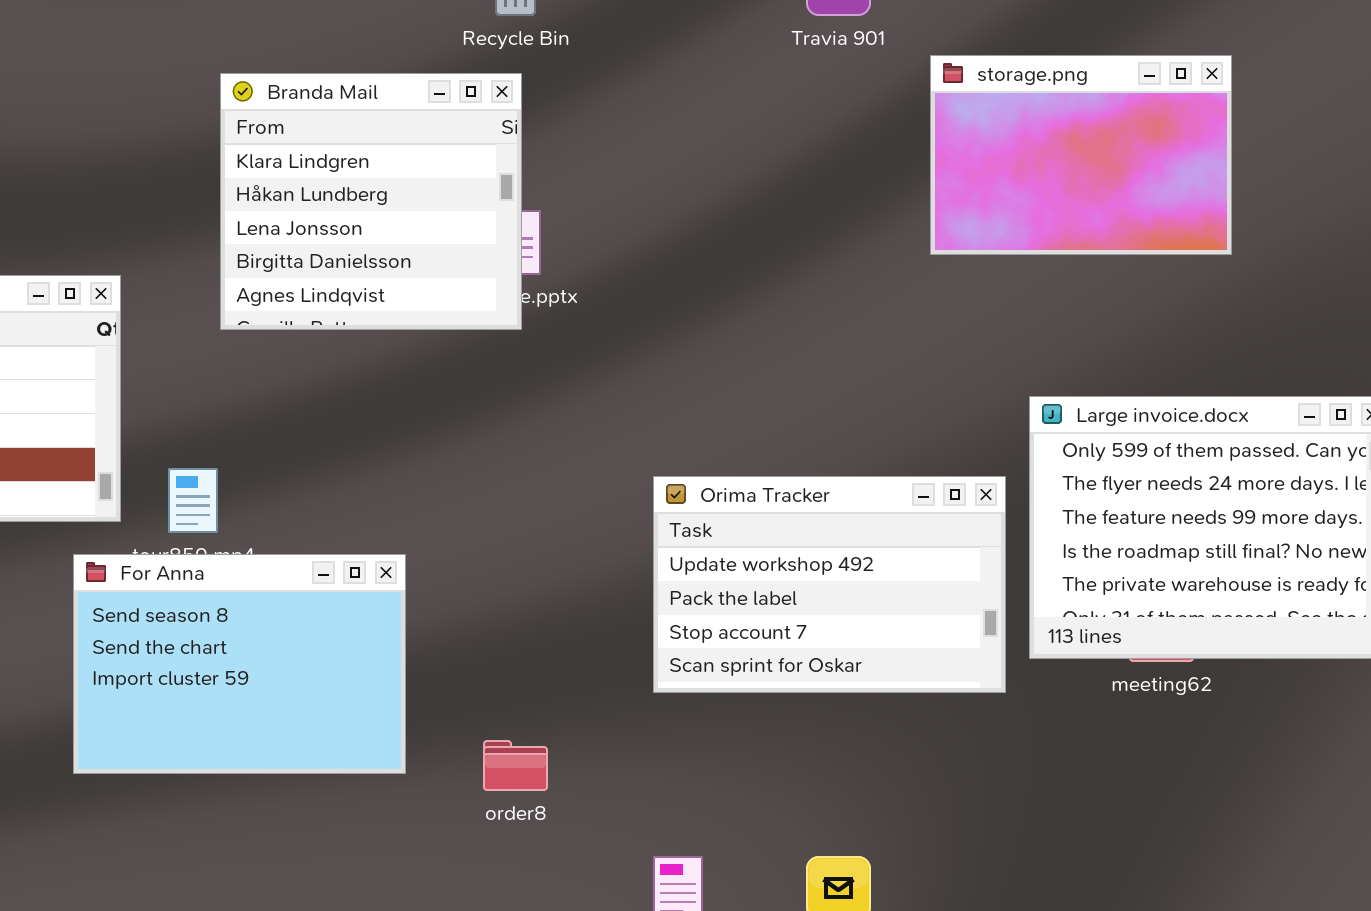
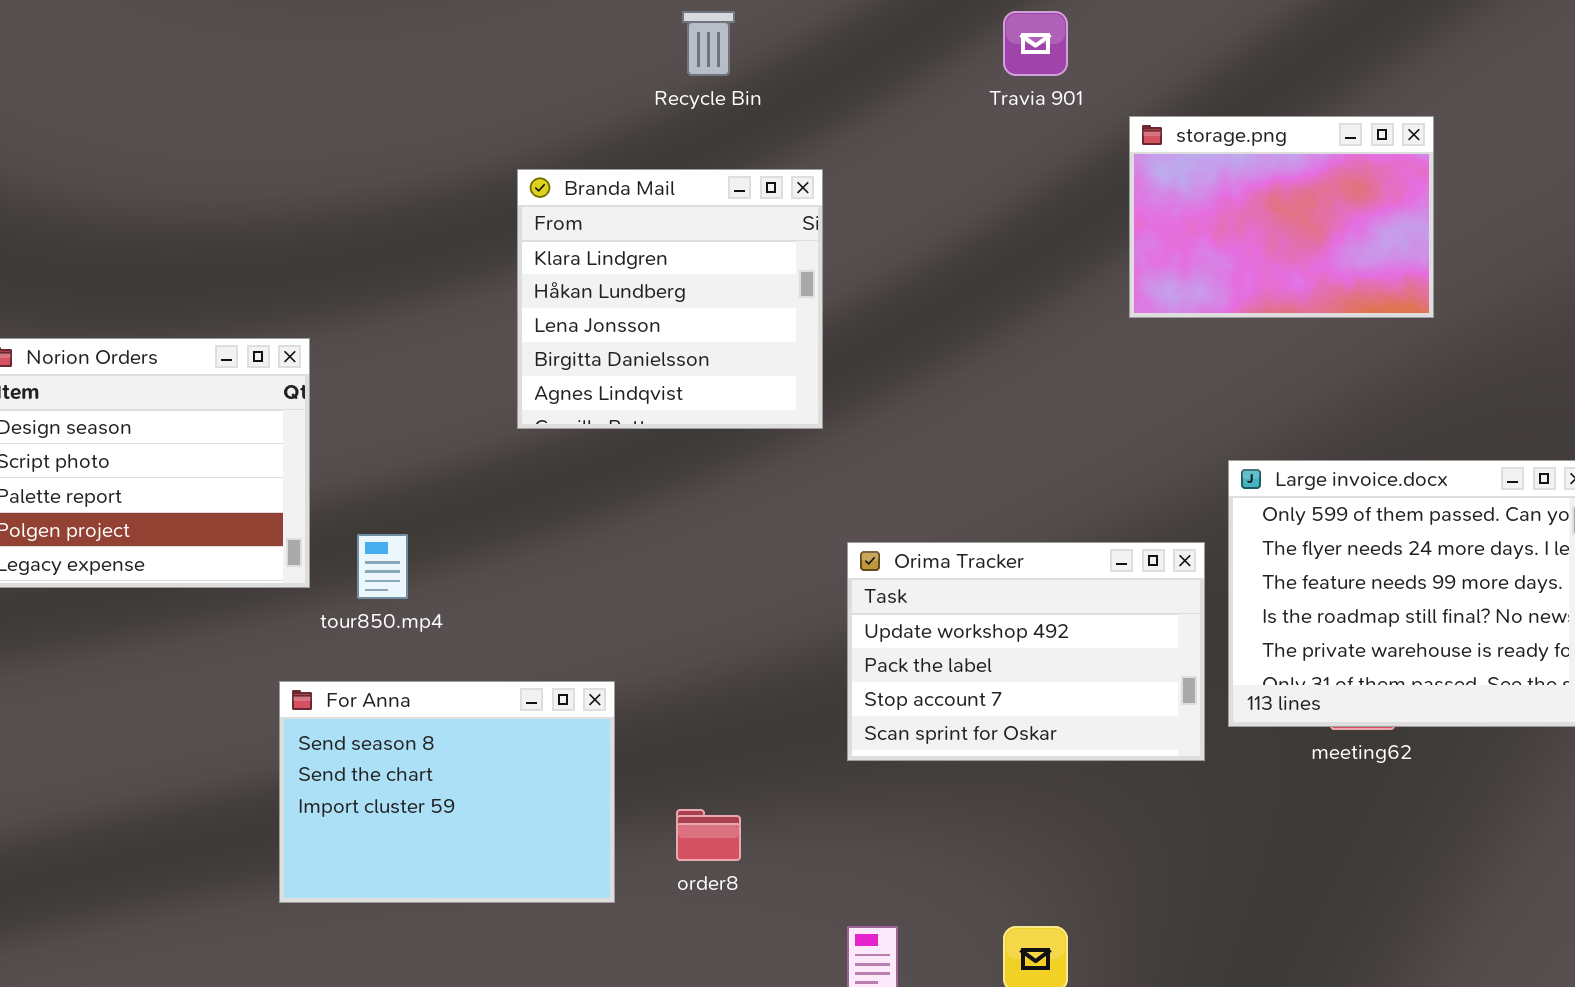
Branda Mail: [220,73,522,330] -> [517,169,823,429], moved
For Anna: [73,554,406,774] -> [279,681,615,903], moved

